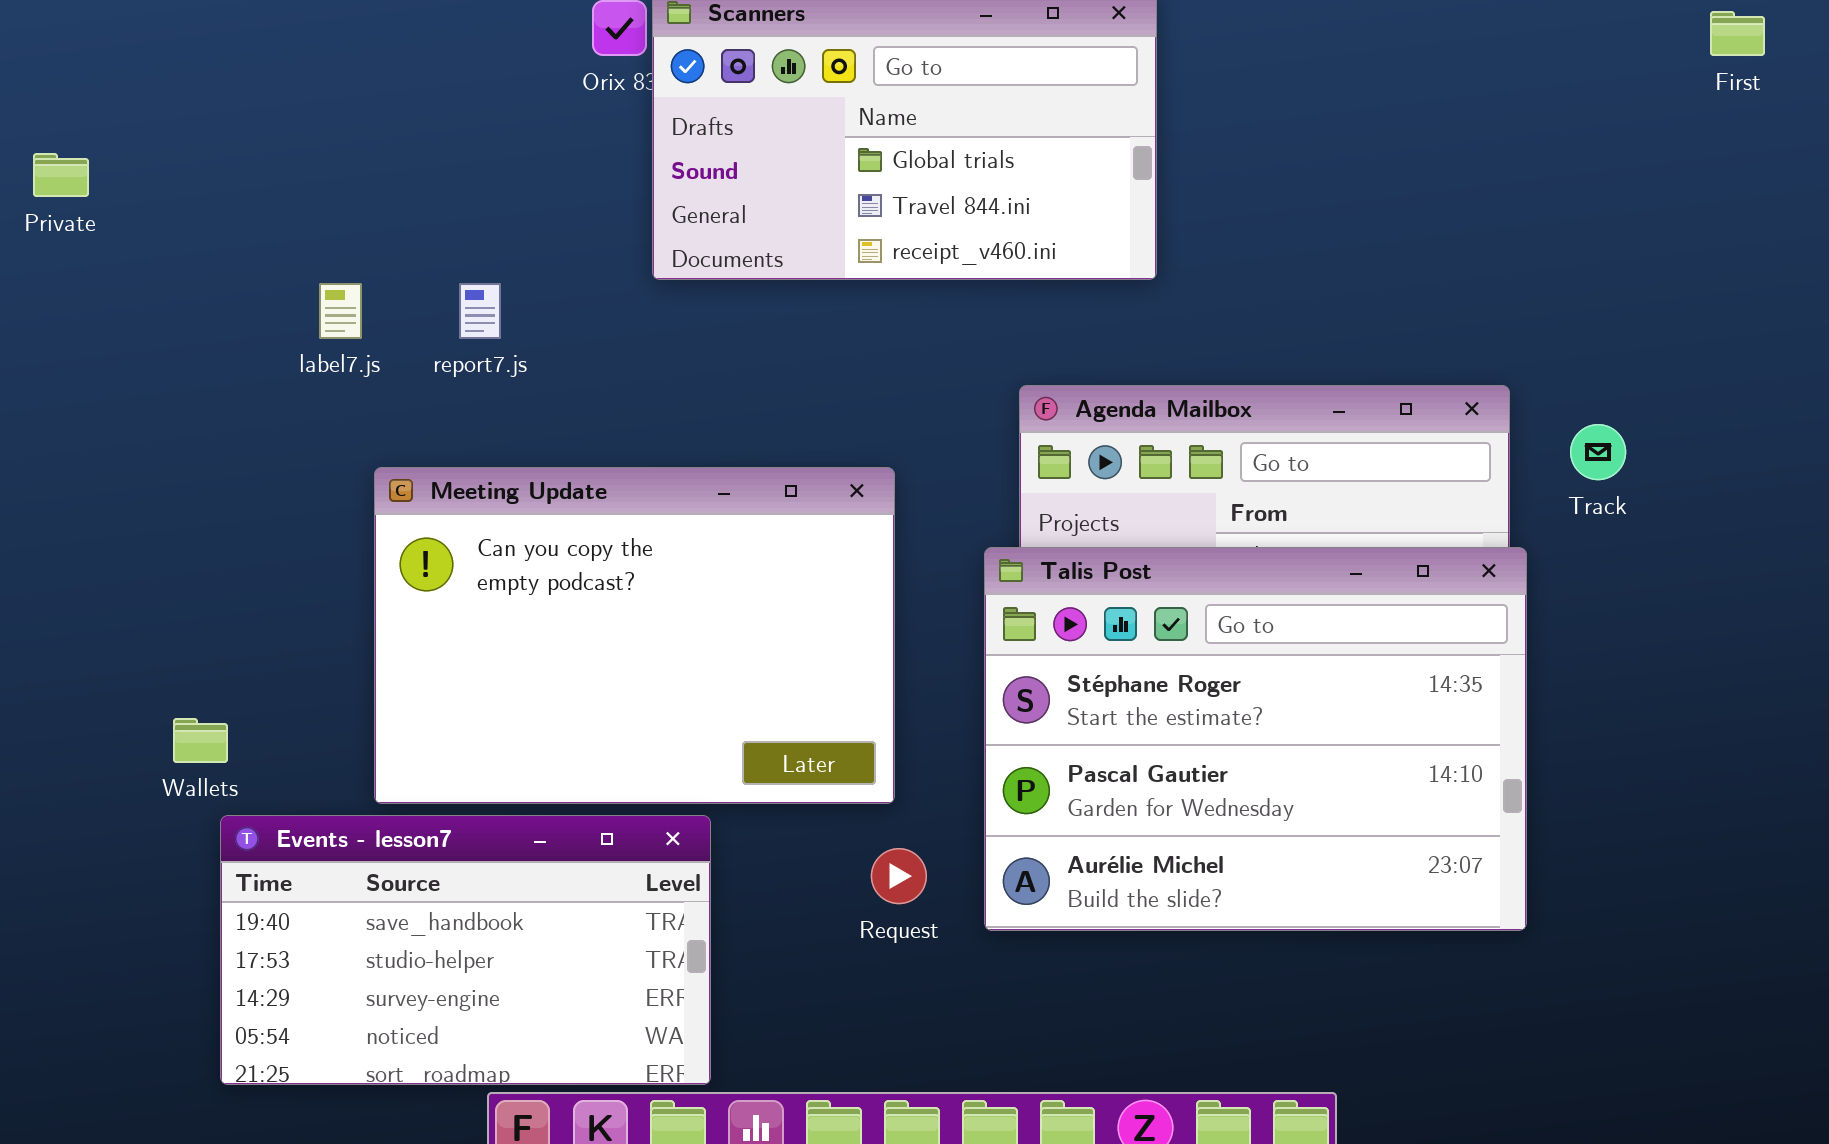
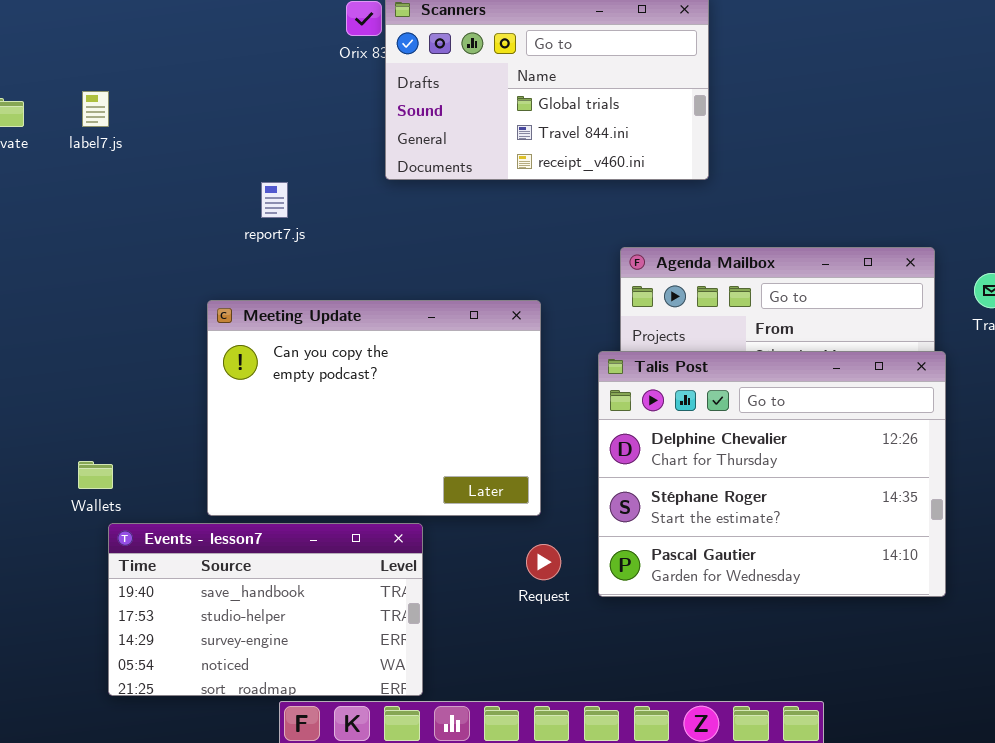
label7.js: [319,283,362,339] -> [82,91,109,127], moved
Talis Post: [984,547,1527,931] -> [598,351,946,597], scrolled up 1 row

